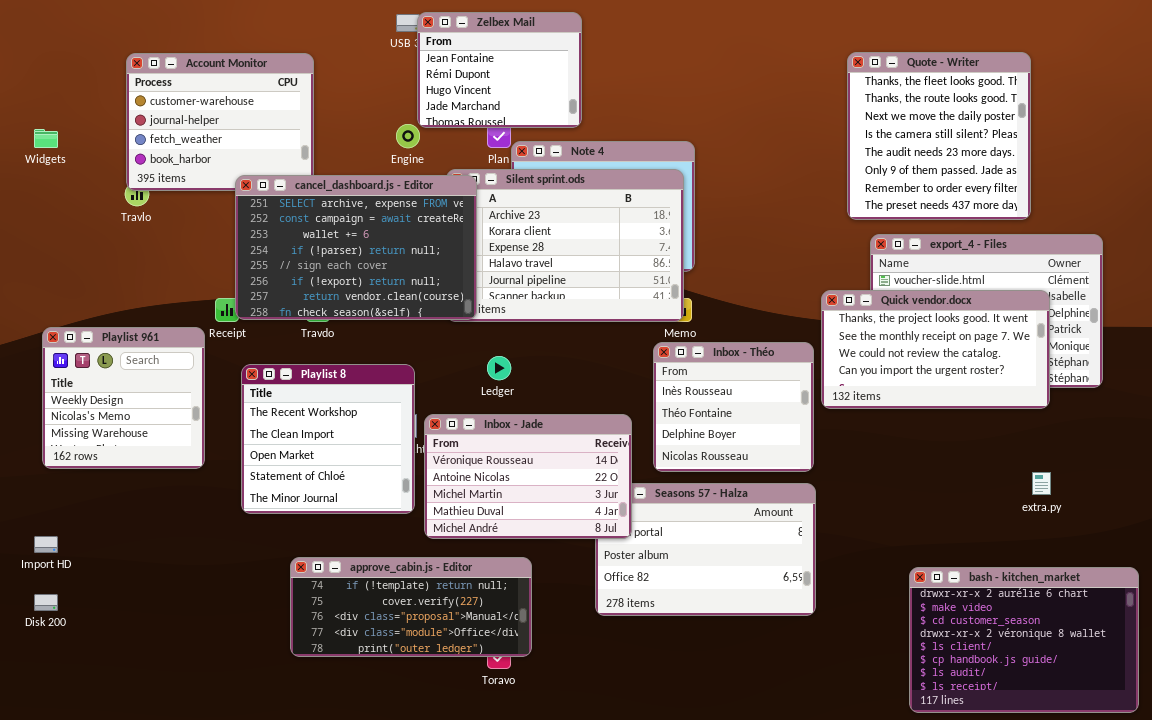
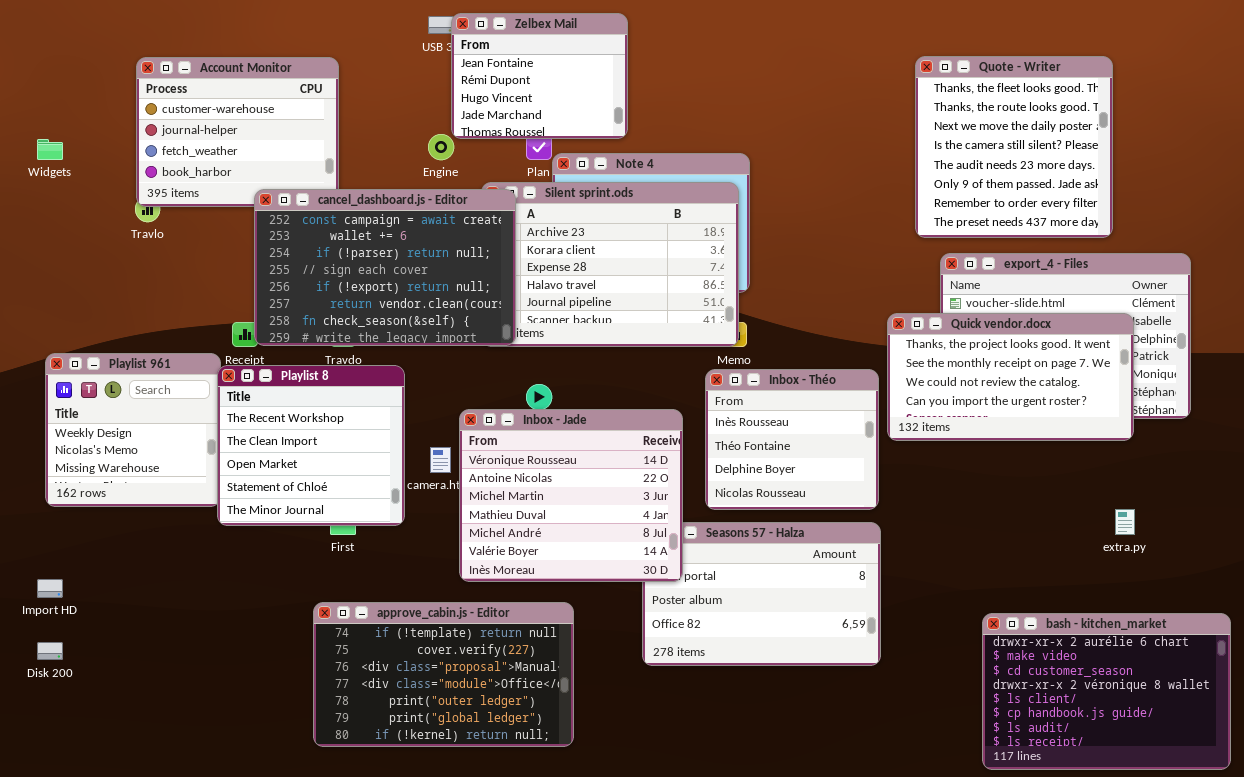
cancel_dashboard.js - Editor: [235,175,477,320] -> [254,189,516,346], scrolled down 1 row
Playlist 8: [241,364,415,514] -> [217,365,405,526], moved
Inbox - Jade: [424,414,632,539] -> [459,409,683,582], resized
approve_cabin.js - Editor: [290,557,532,657] -> [313,602,574,747], resized

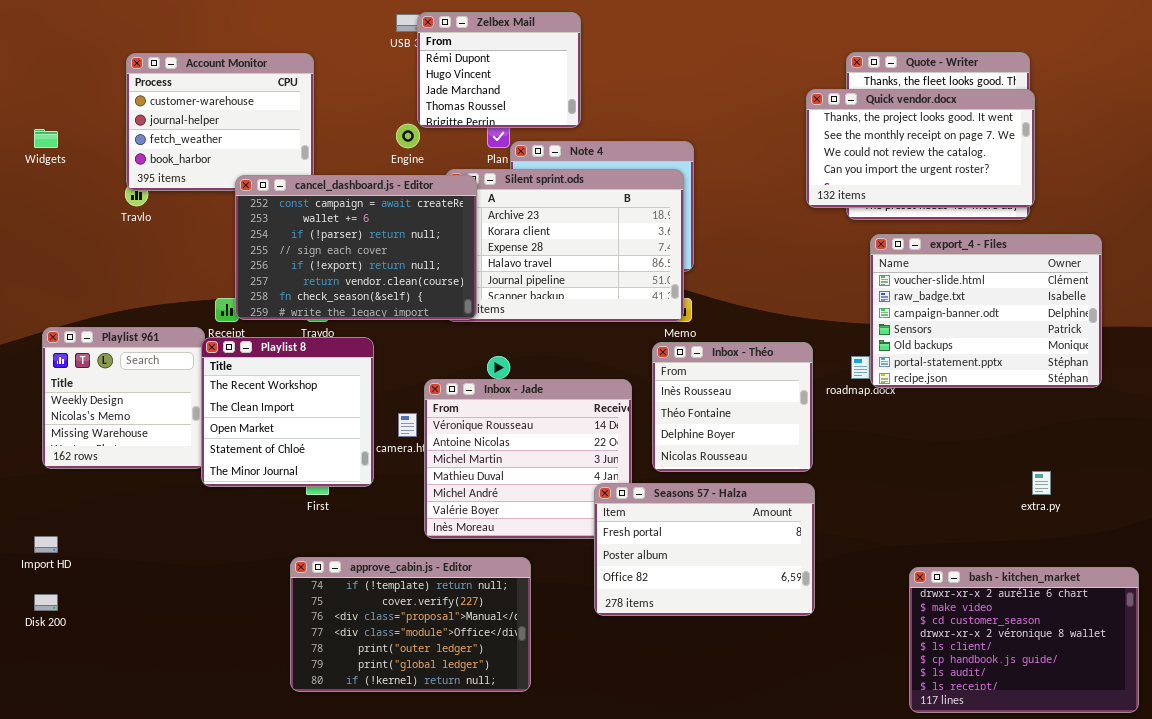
Zelbex Mail: [451,13,628,139] -> [417,12,581,128], scrolled down 1 row
Quick vendor.docx: [887,313,1134,441] -> [806,89,1035,208], moved
Seasons 57 - Halza: [642,522,881,666] -> [594,483,815,616], raised

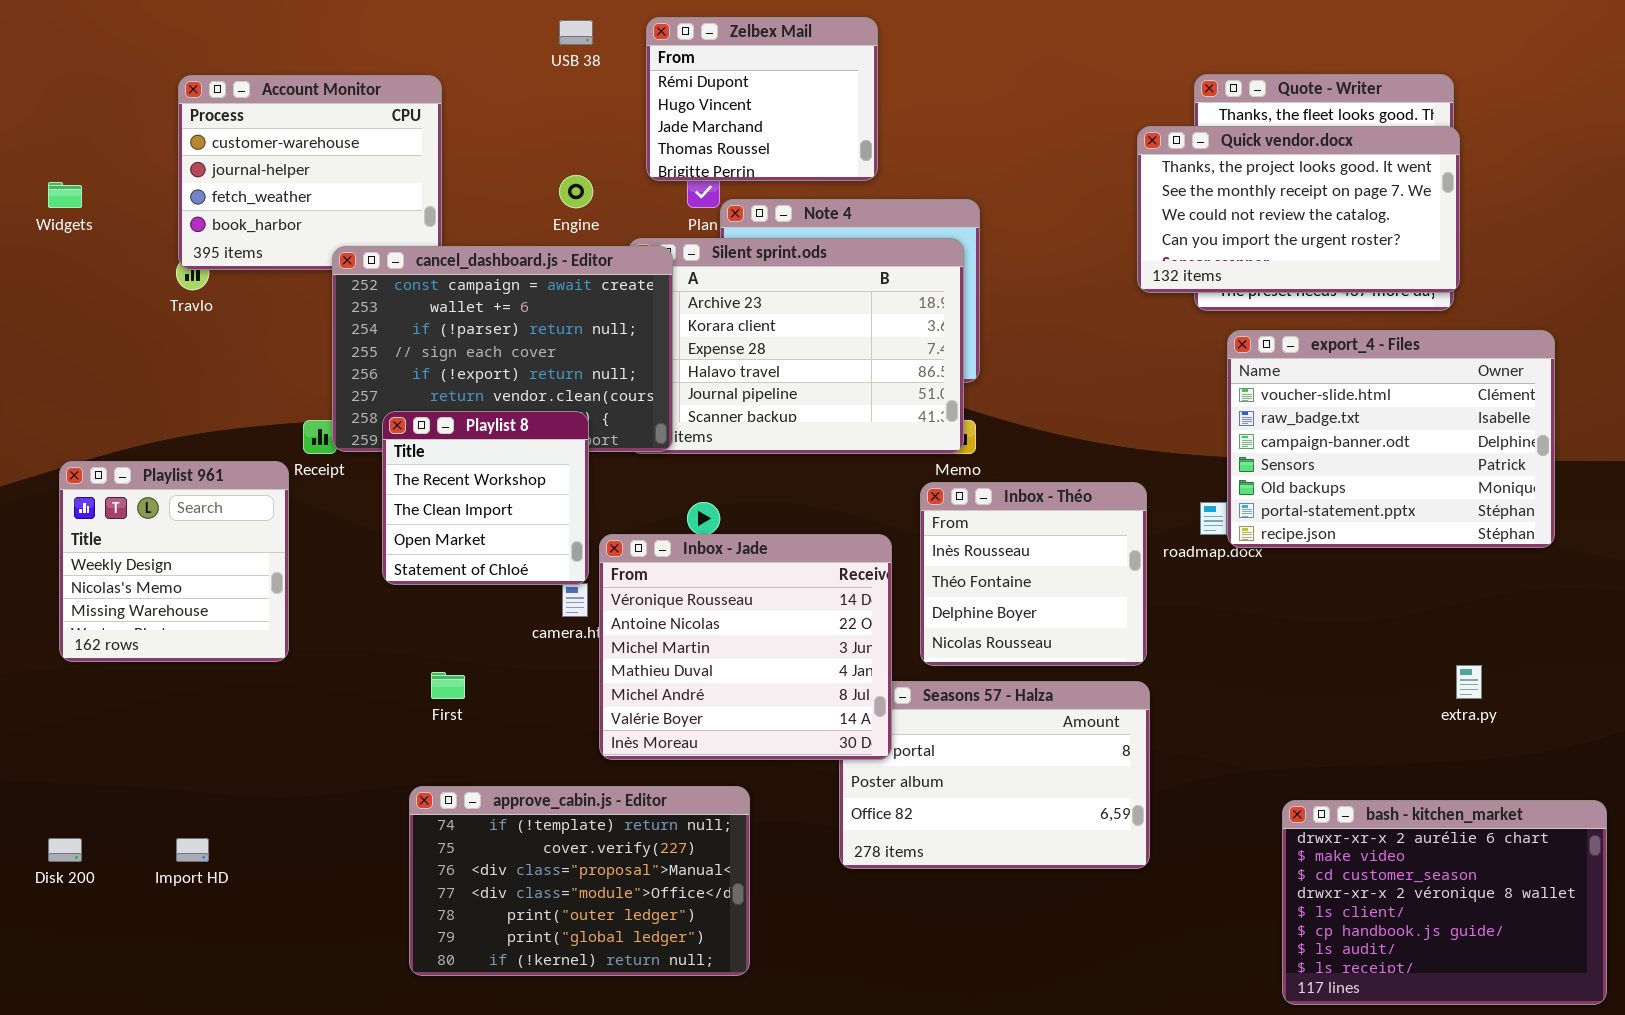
Zelbex Mail: [417,12,581,128] -> [646,17,878,181], moved
Playlist 8: [201,337,374,487] -> [382,411,589,585], moved, resized
Inbox - Jade: [424,379,632,539] -> [599,534,892,760], raised
Import HD: [34,536,58,553] -> [176,838,209,862], moved

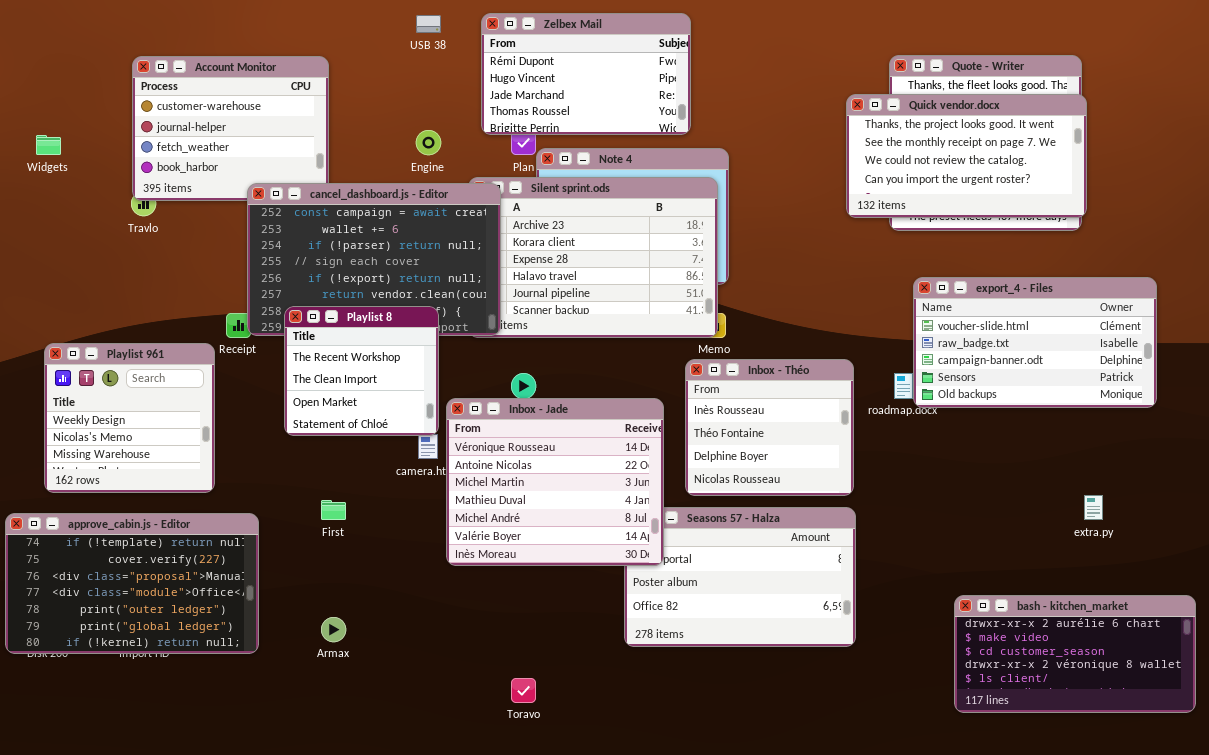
Zelbex Mail: [646,17,878,181] -> [481,13,691,135], resized
export_4 - Files: [1227,330,1555,548] -> [913,277,1157,408], resized
approve_cabin.js - Editor: [409,786,750,976] -> [5,513,259,654], moved
bash - kitchen_market: [1282,800,1607,1005] -> [954,595,1196,713], resized

